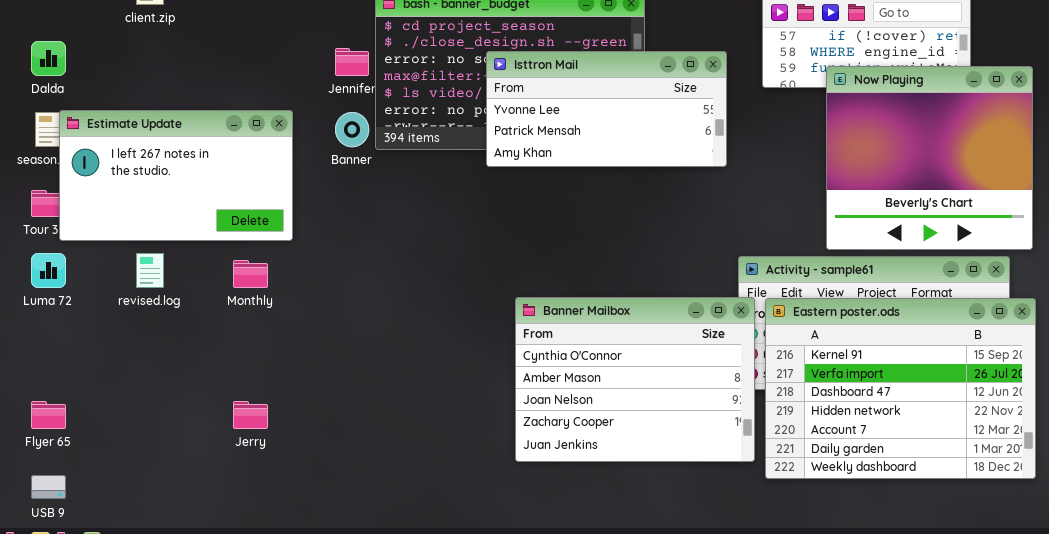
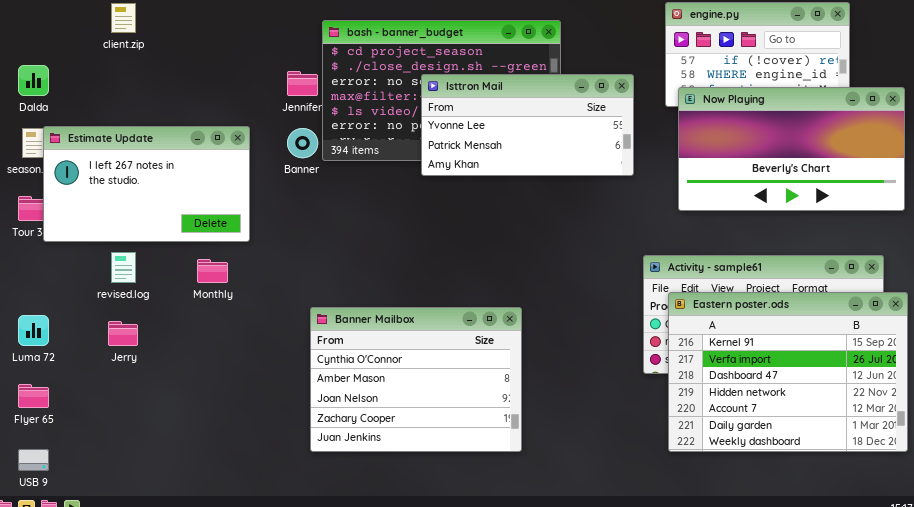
Now Playing: [826,66,1033,250] -> [678,87,905,211], resized
Luma 72: [31,253,66,288] -> [18,315,49,346], moved
Banner Mailbox: [515,297,755,462] -> [310,307,522,452], moved
Jerry: [233,401,268,429] -> [108,321,138,346], moved

